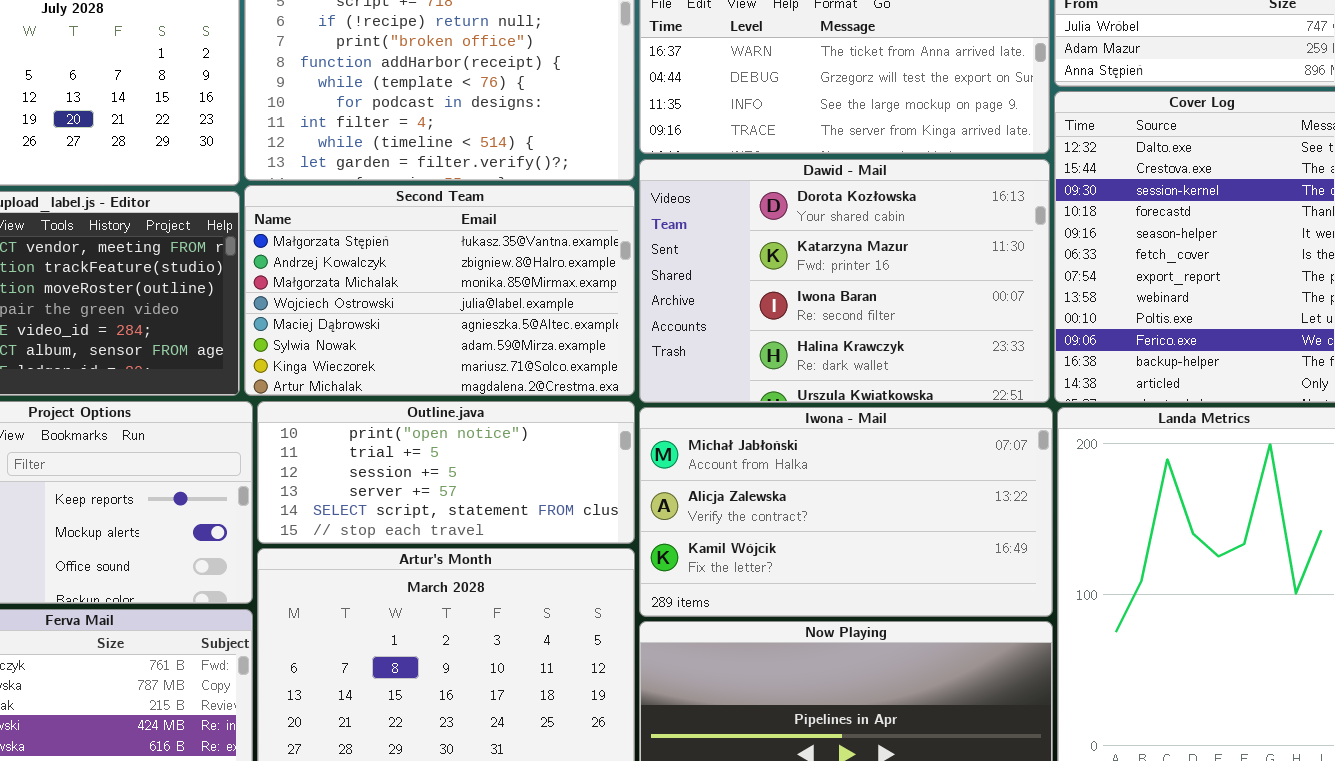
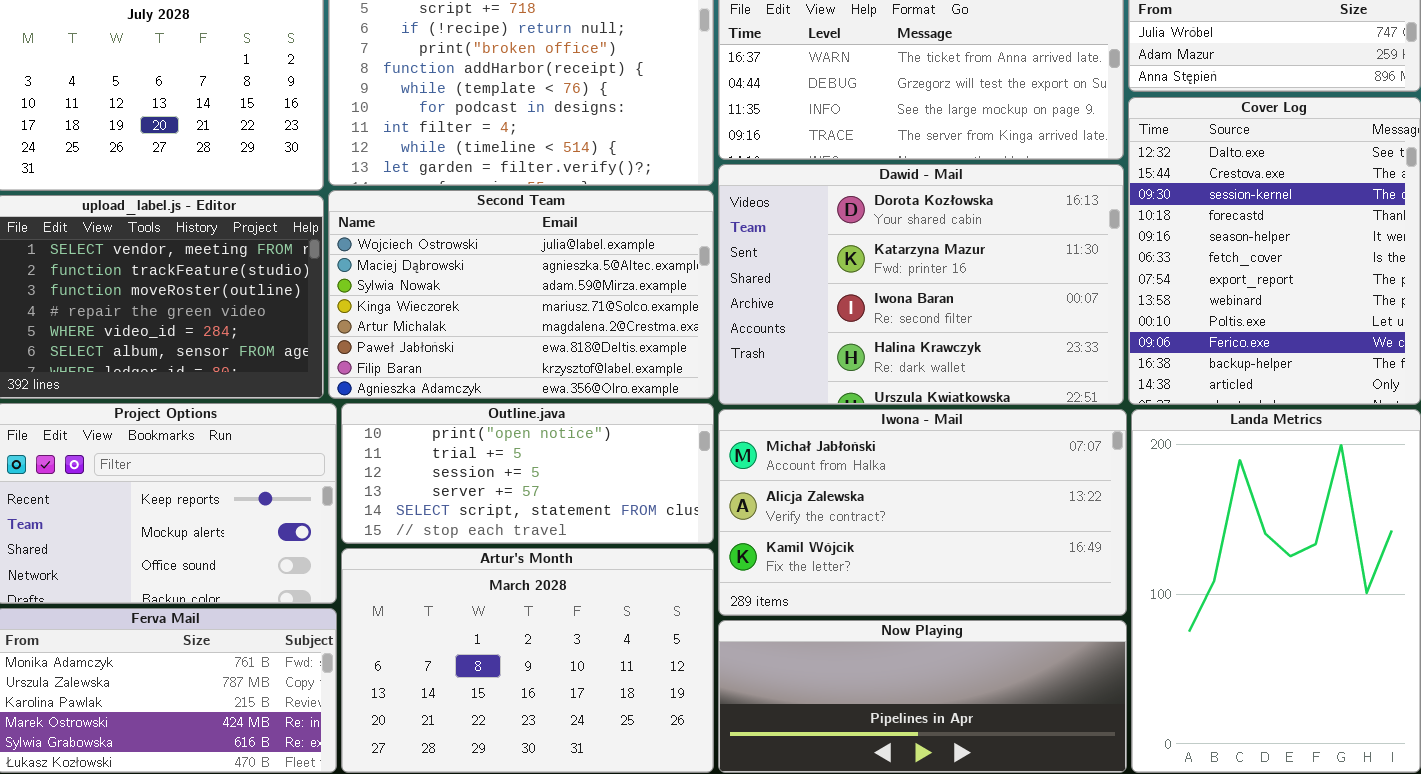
Second Team: [244,185,635,396] -> [328,190,714,399], scrolled down 3 rows

